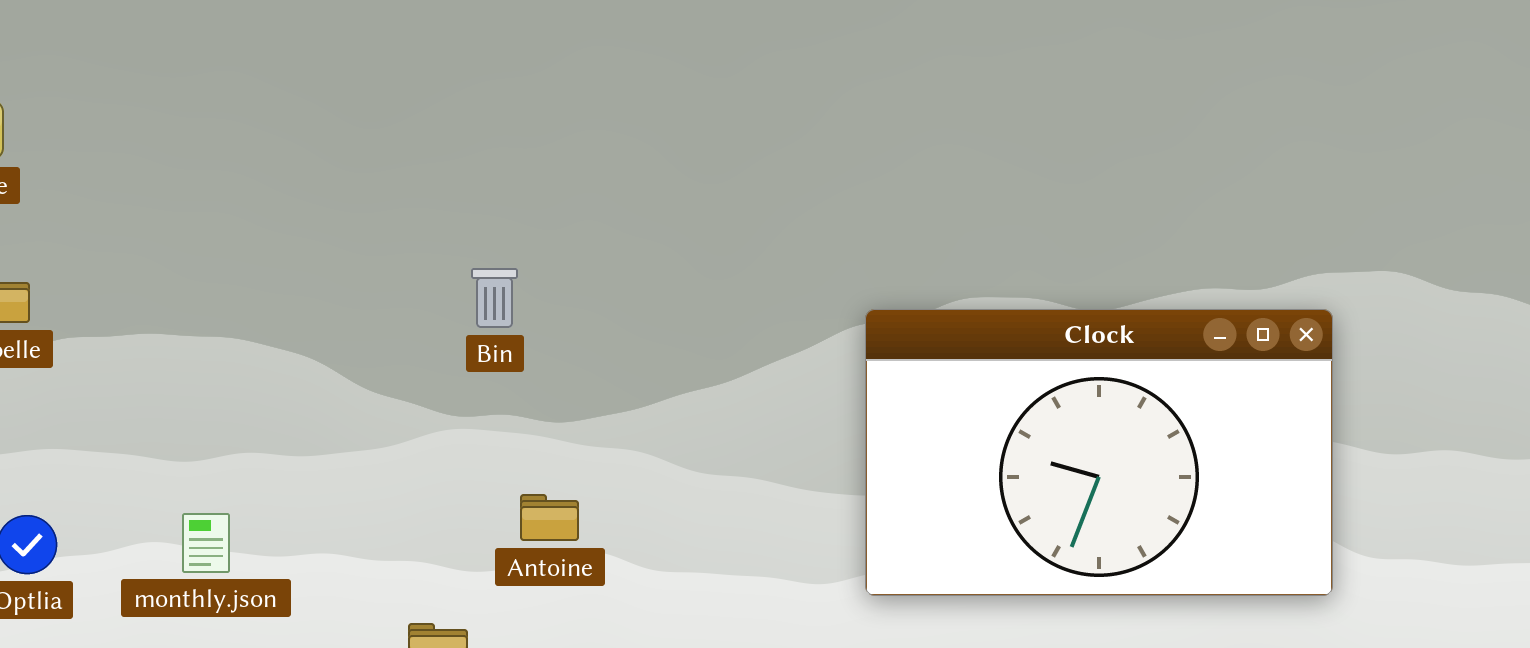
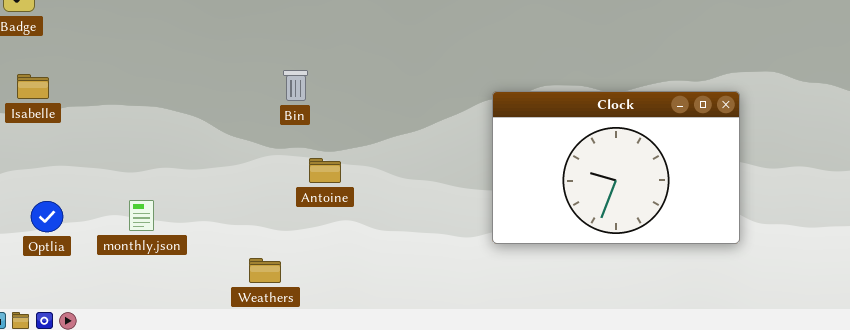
Antoine: [520,494,579,541] -> [309,158,341,183], moved

